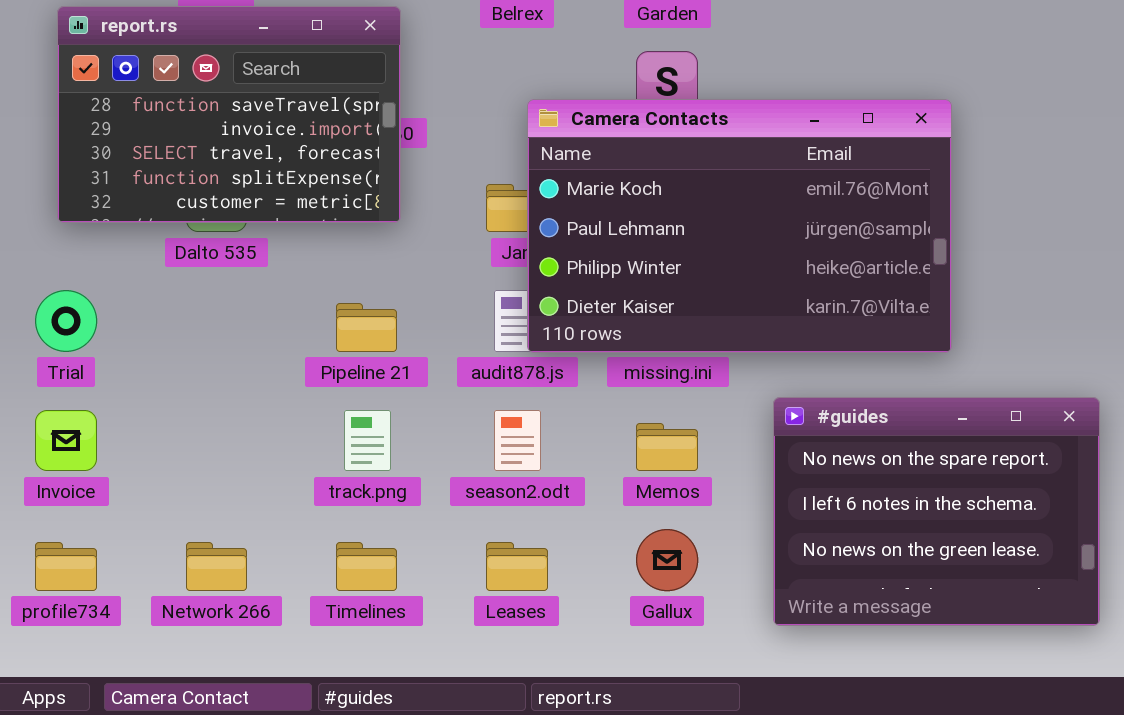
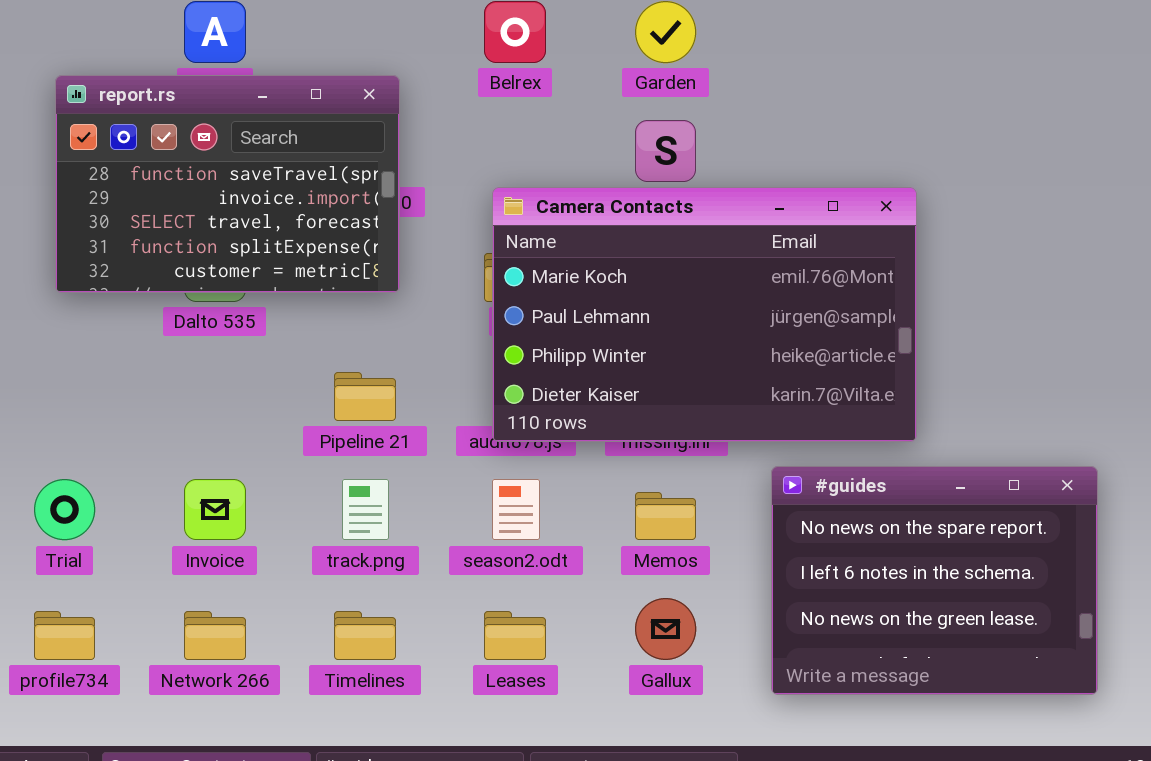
Camera Contacts: [527,99,952,353] -> [492,187,917,442], moved
Trial: [35,290,97,352] -> [34,479,95,540], moved
Invoice: [35,410,97,471] -> [184,479,246,540], moved

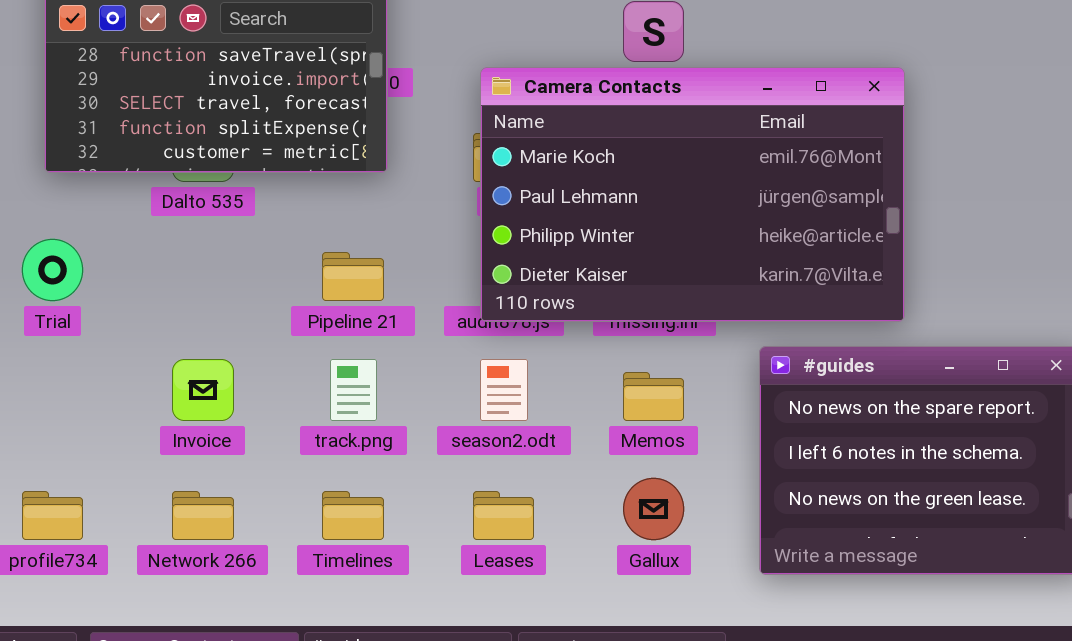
Trial: [34,479,95,540] -> [22,239,83,301], moved

